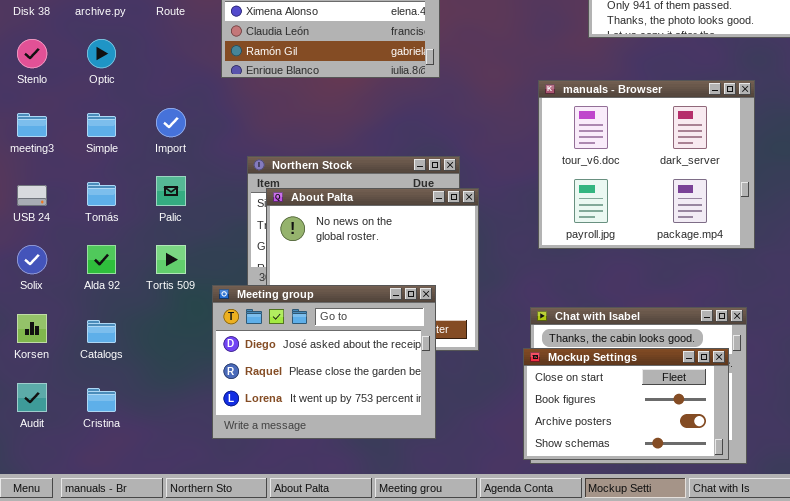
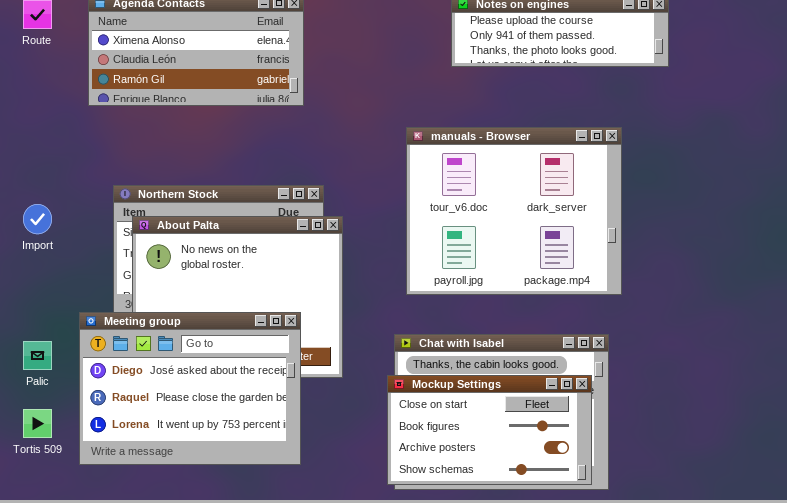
manuals - Browser: [538,80,755,249] -> [406,127,622,295], moved
Import: [156,108,186,137] -> [23,204,52,234], moved
Palic: [156,176,186,206] -> [23,341,52,370], moved
Tortis 509: [156,245,186,274] -> [23,409,52,438], moved

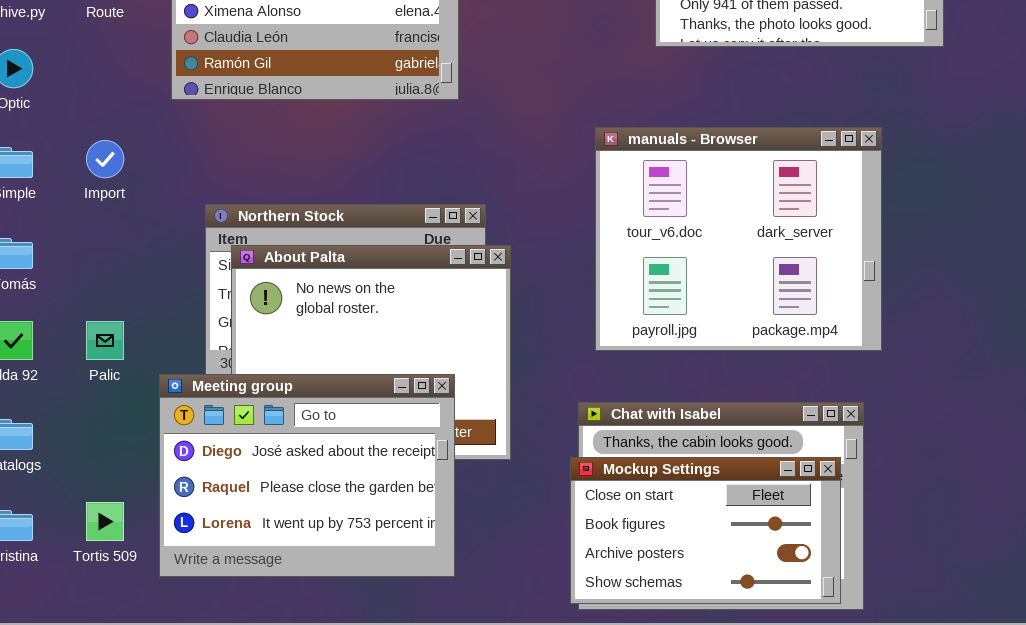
Import: [23,204,52,234] -> [86,140,124,178], moved
Palic: [23,341,52,370] -> [86,321,124,360], moved

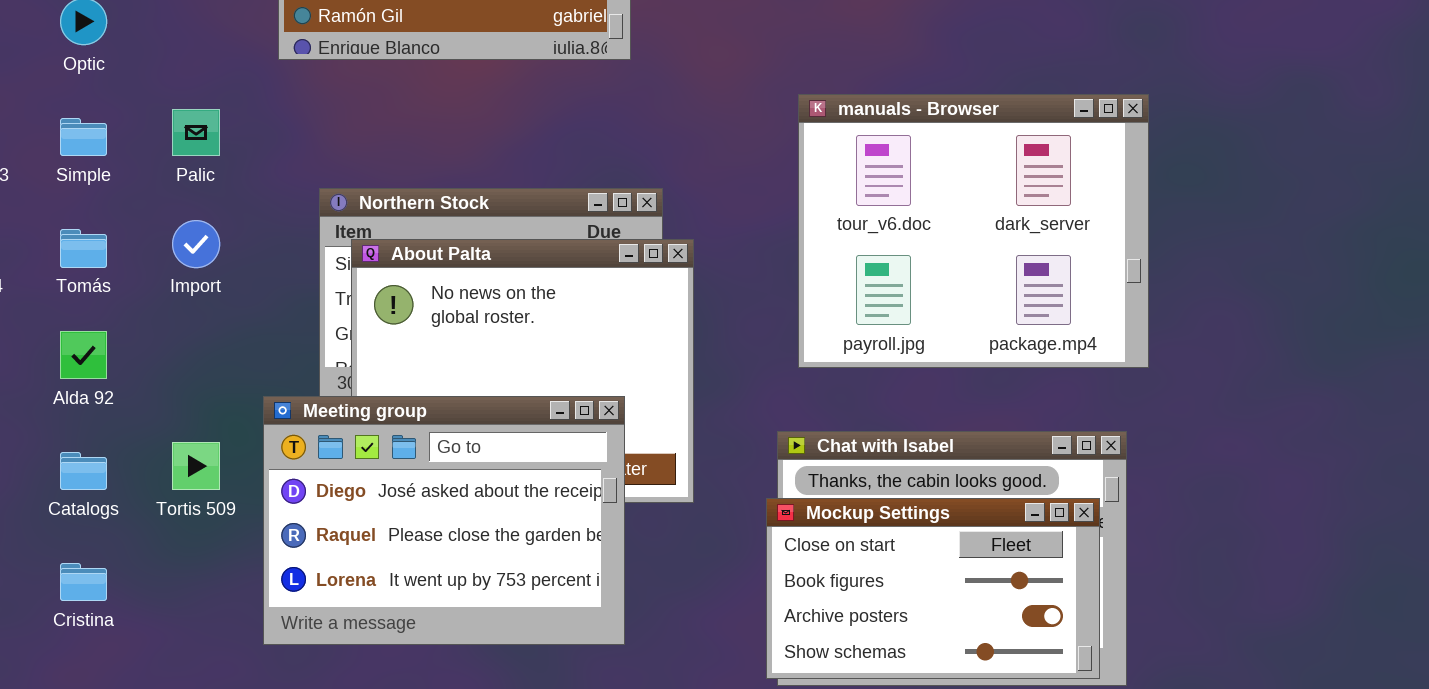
Import: [86,140,124,178] -> [172,220,220,268], moved
Palic: [86,321,124,360] -> [172,109,220,156], moved
Tortis 509: [86,502,124,541] -> [172,442,220,490], moved

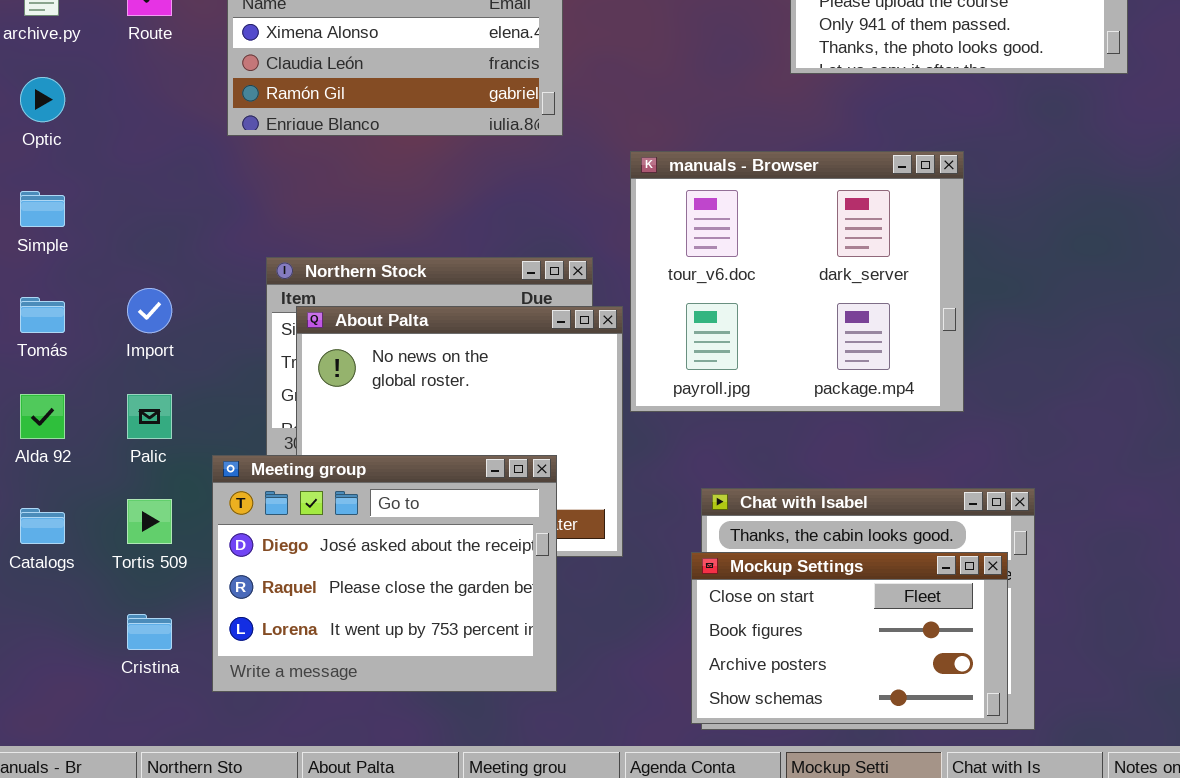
manuals - Browser: [798,94,1149,368] -> [630,151,964,412], moved
Palic: [172,109,220,156] -> [127,394,172,439], moved
Cristina: [60,563,107,601] -> [127,614,172,650], moved

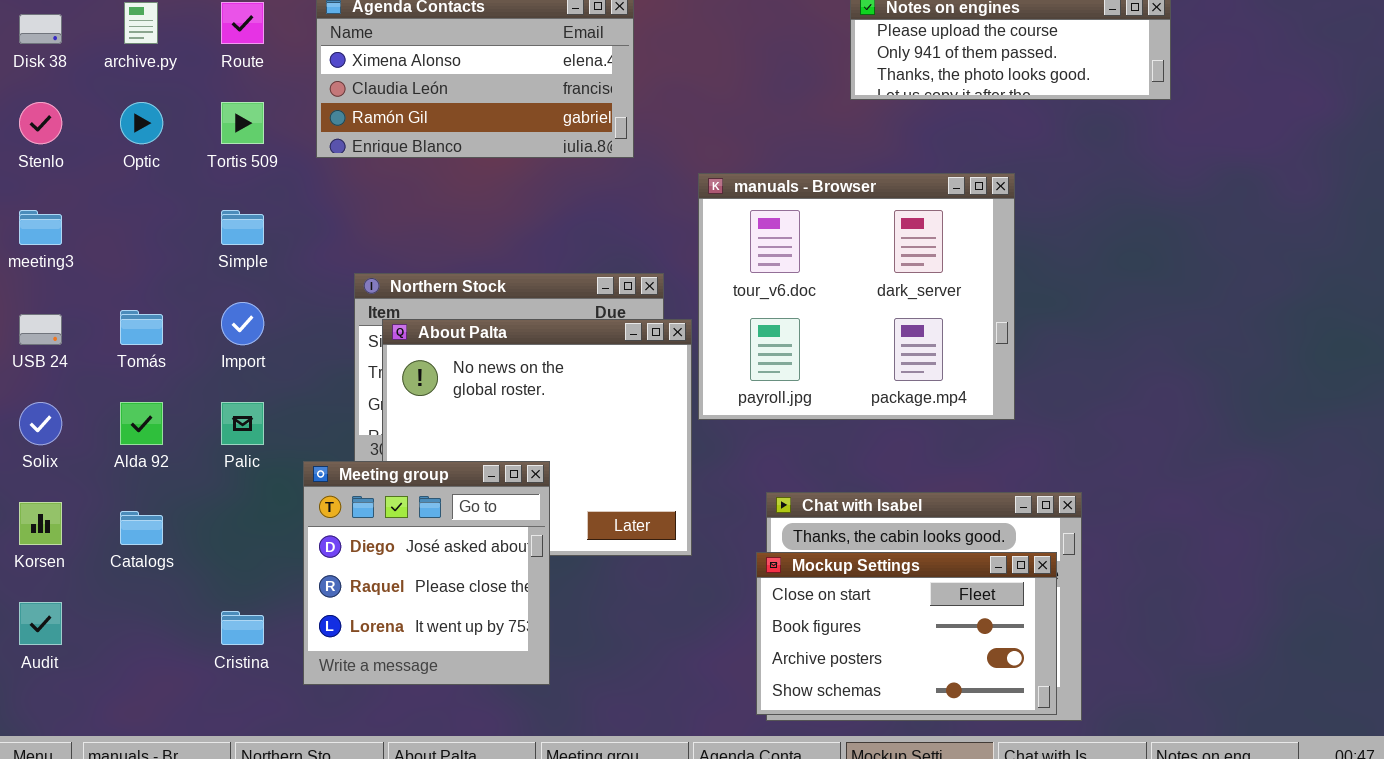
Simple: [20,191,65,227] -> [221,210,264,245], moved
Meeting group: [212,455,557,692] -> [303,461,550,685], resized
Tortis 509: [127,499,172,544] -> [221,102,264,144], moved

